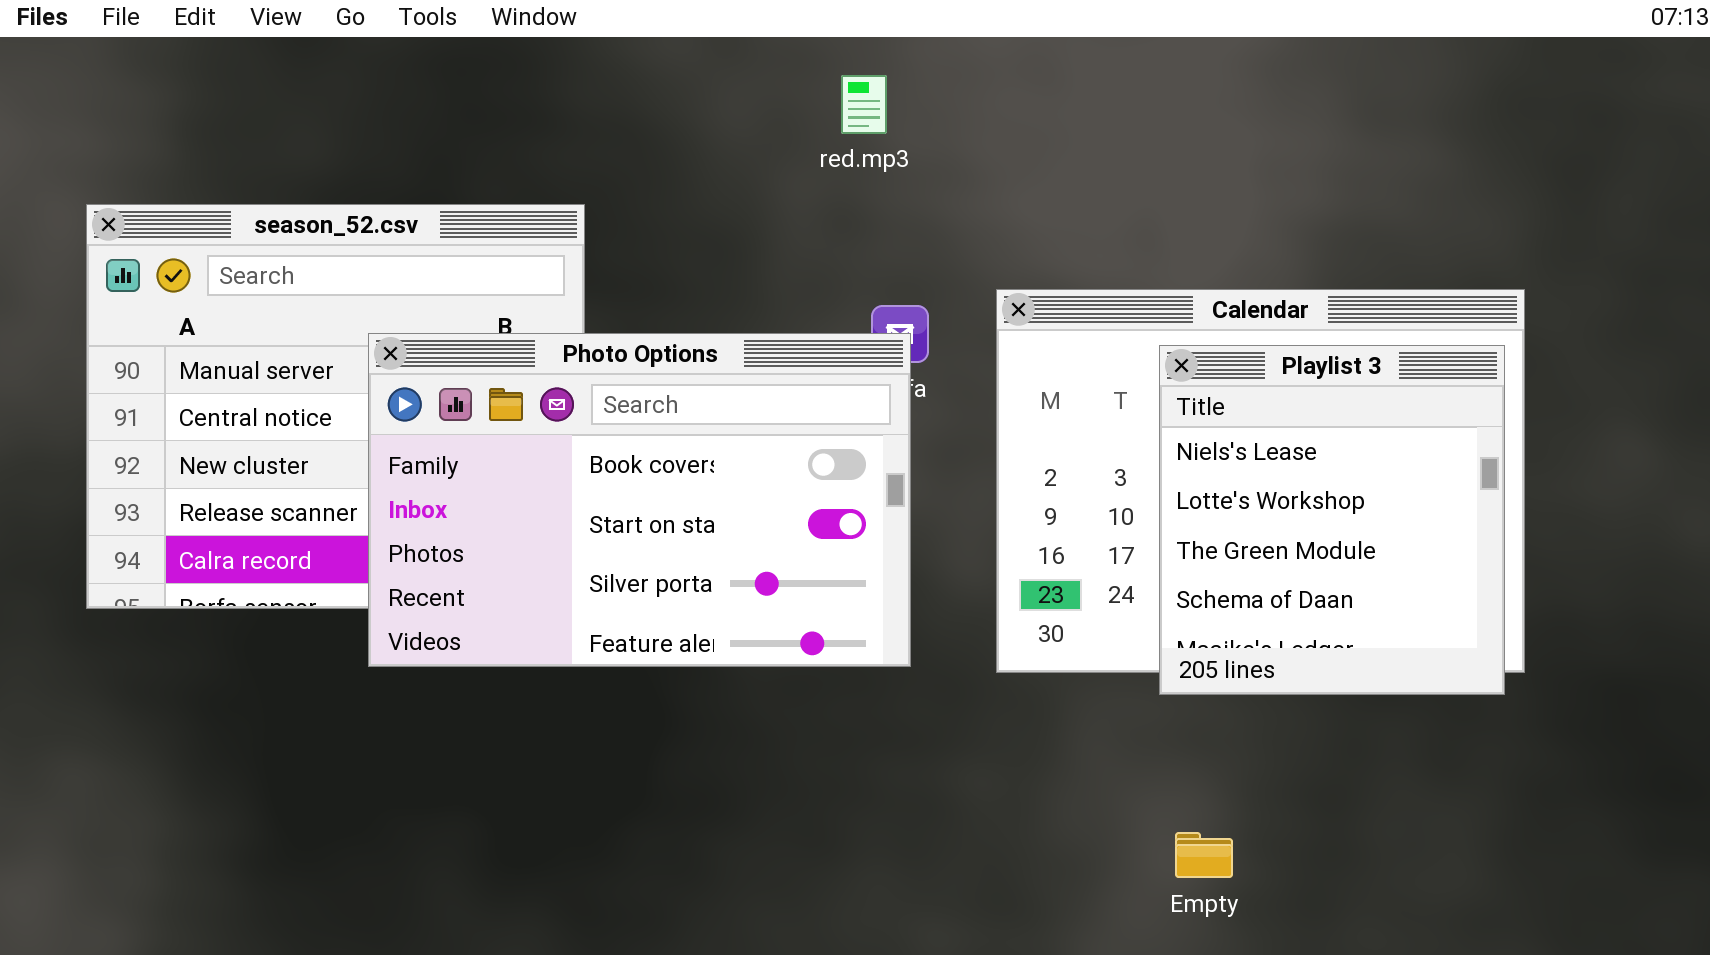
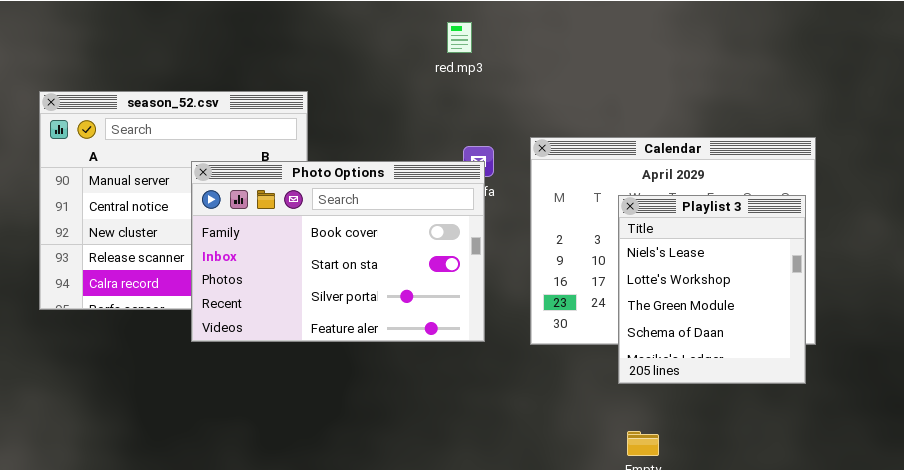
Playlist 3: [1159,345,1505,695] -> [618,195,806,384], moved

